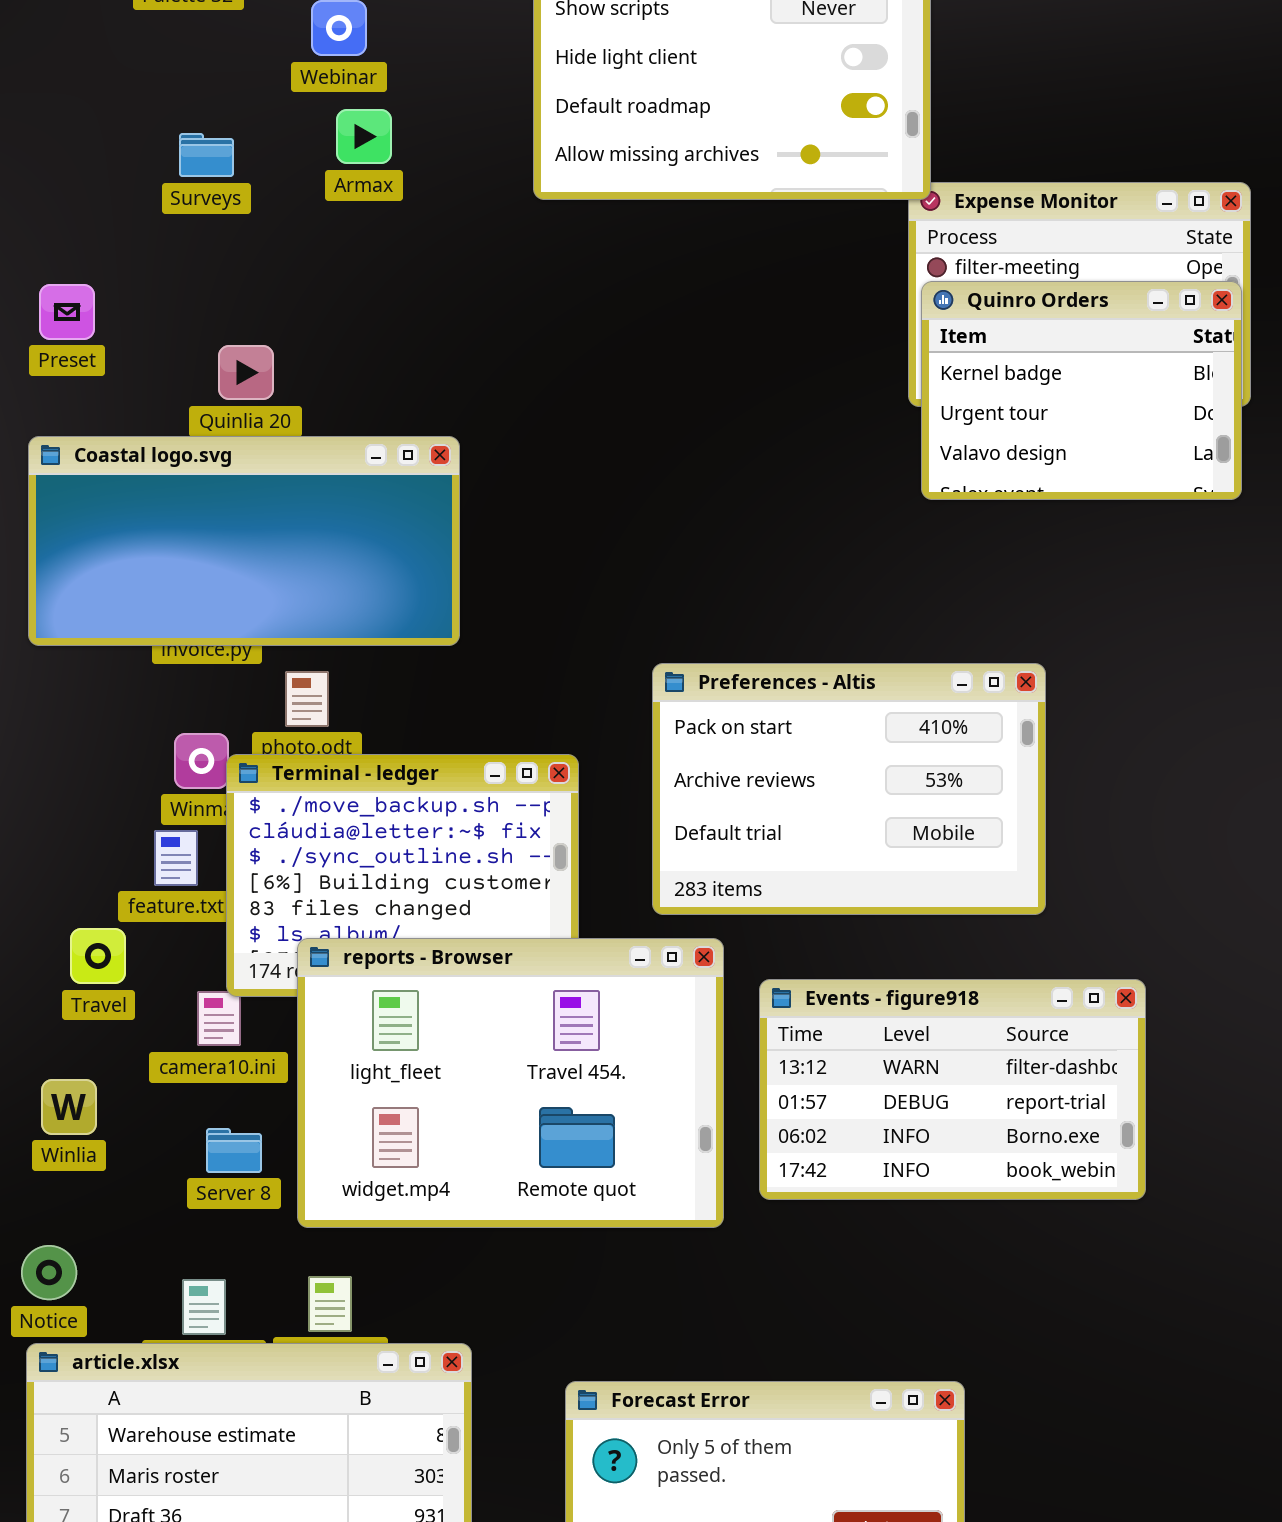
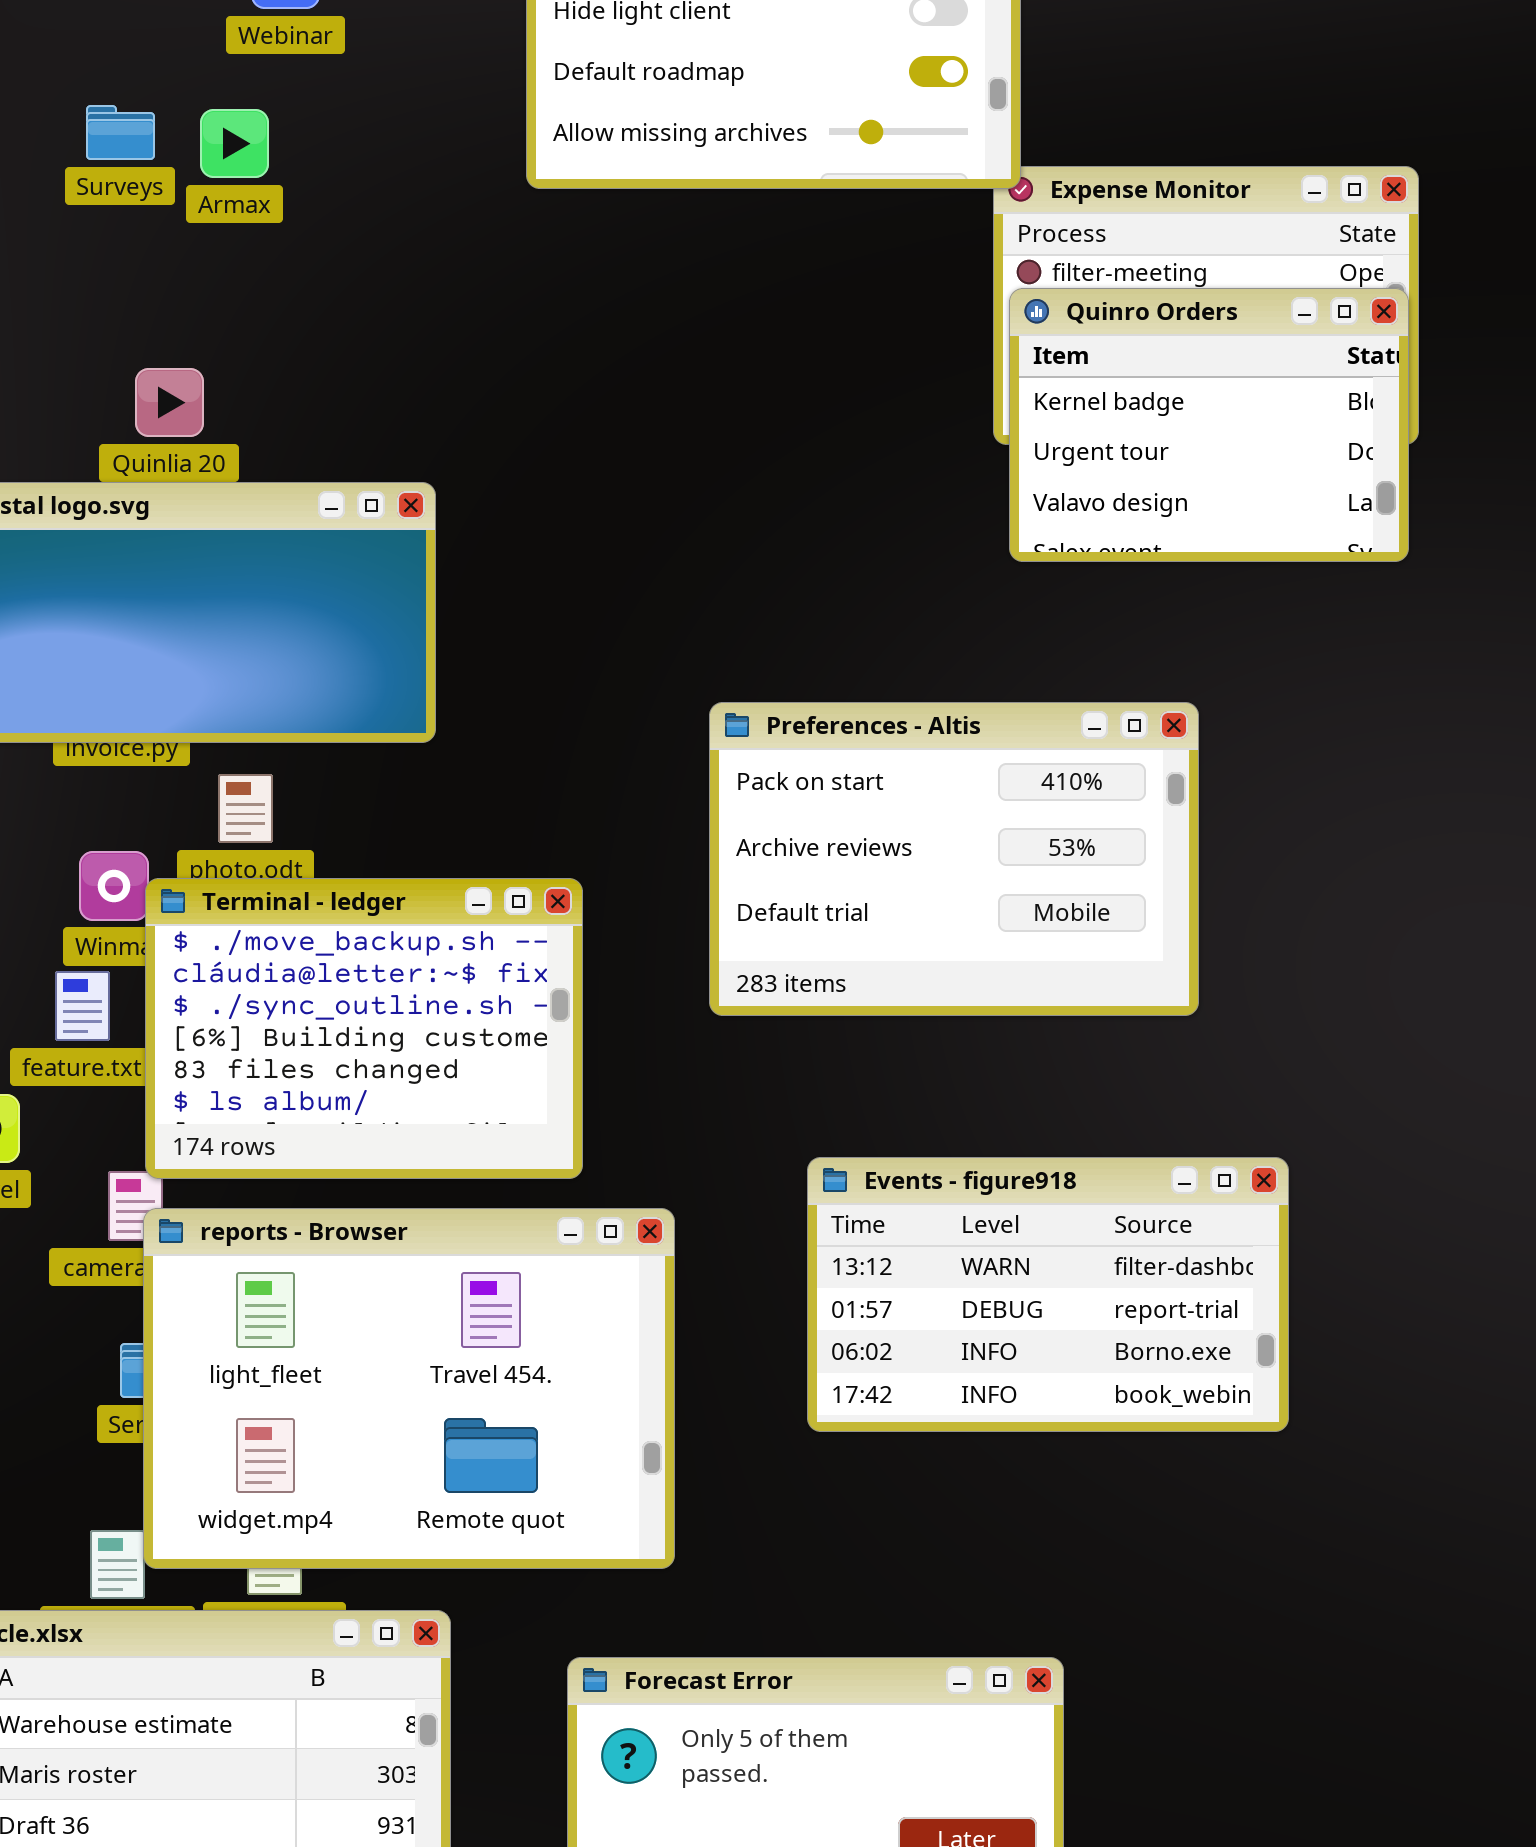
Armax: [336,109,392,164] -> [200,109,269,178], moved
Preferences - Altis: [652,663,1046,915] -> [709,702,1199,1016], moved
reports - Browser: [297,938,724,1228] -> [143,1208,675,1569], moved

